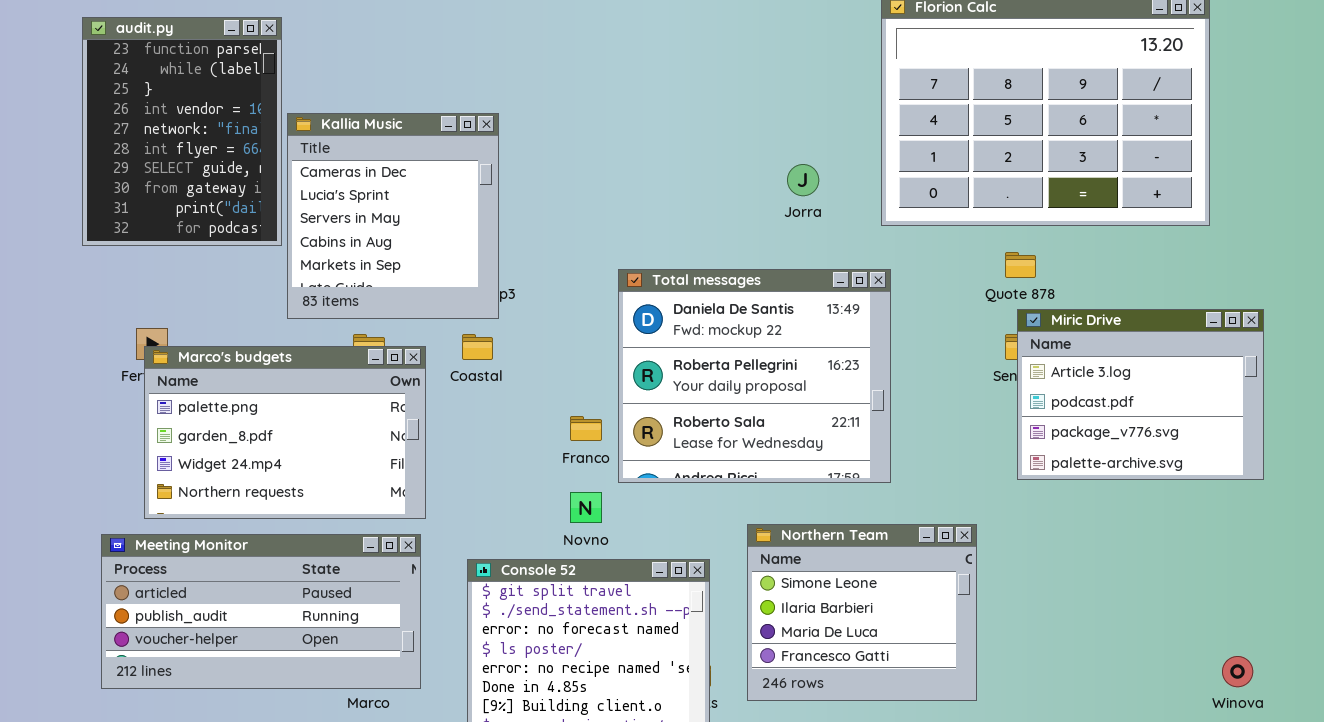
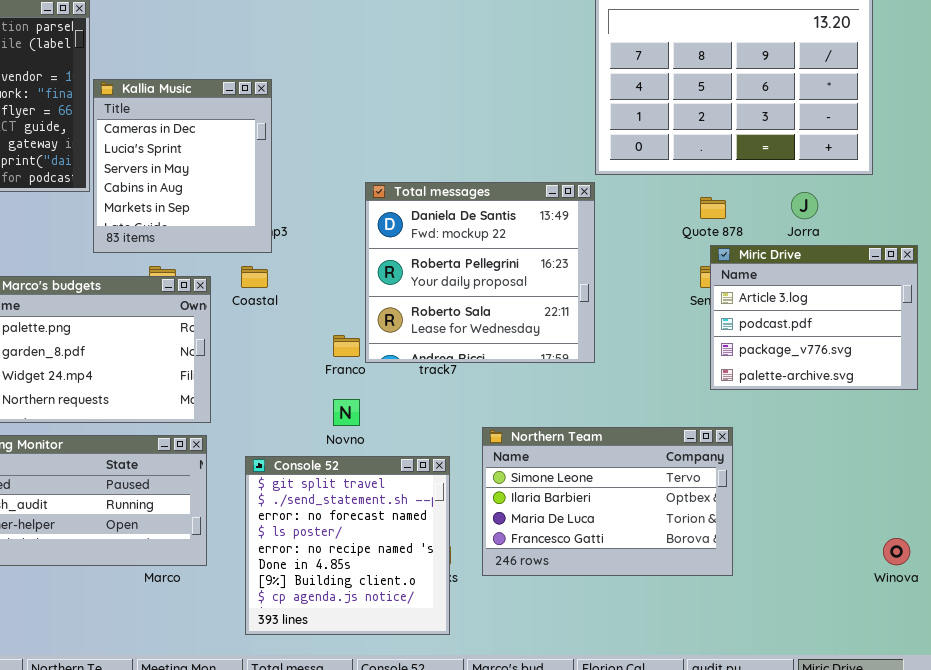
Jorra: [787,164,819,196] -> [791,192,818,219], moved
Total messages: [618,269,891,483] -> [365,182,595,363], moved
Northern Team: [747,524,977,701] -> [482,427,733,576], resized

